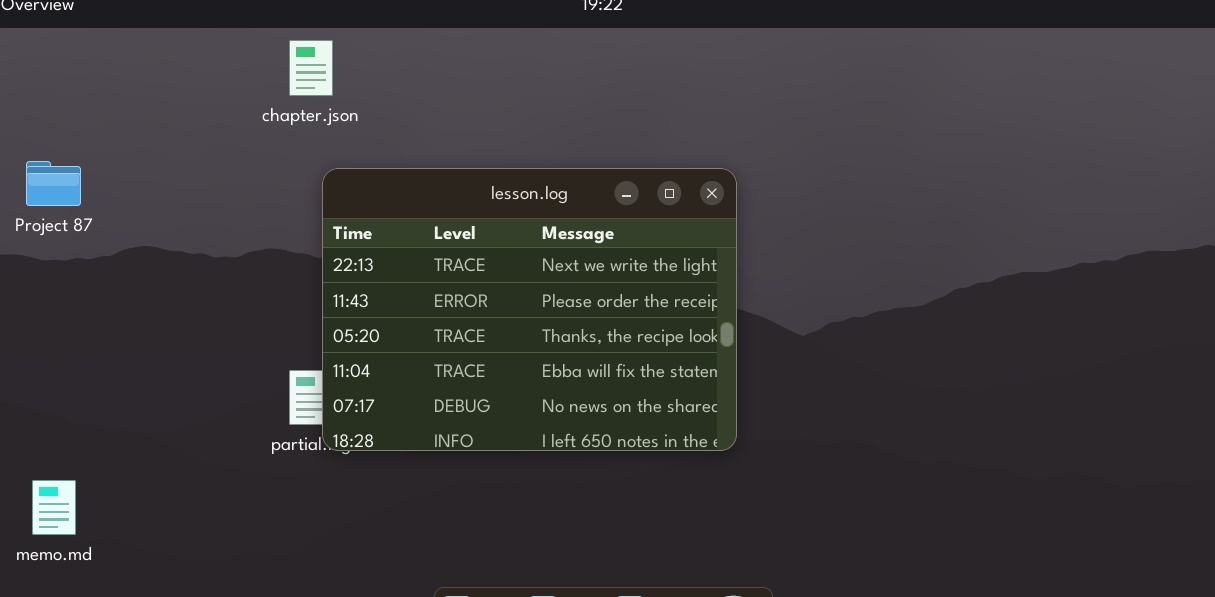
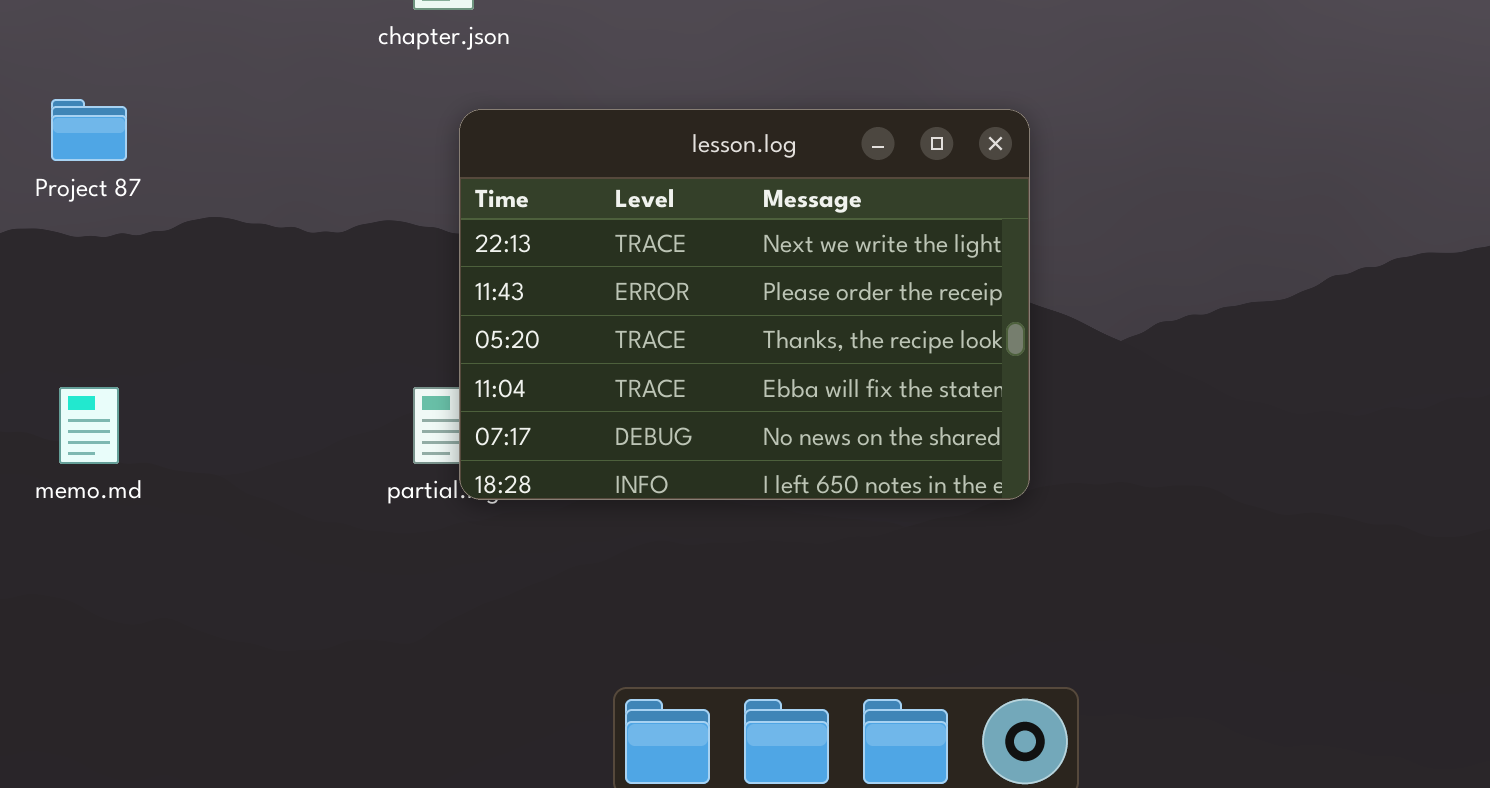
memo.md: [32,480,76,535] -> [59,387,119,464], moved

